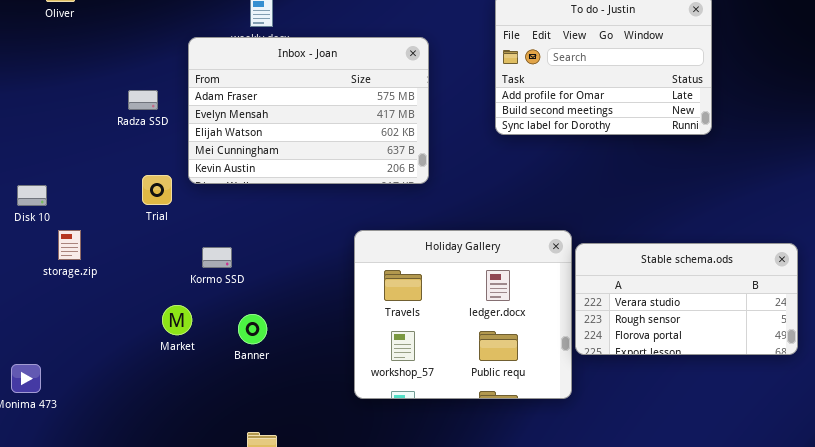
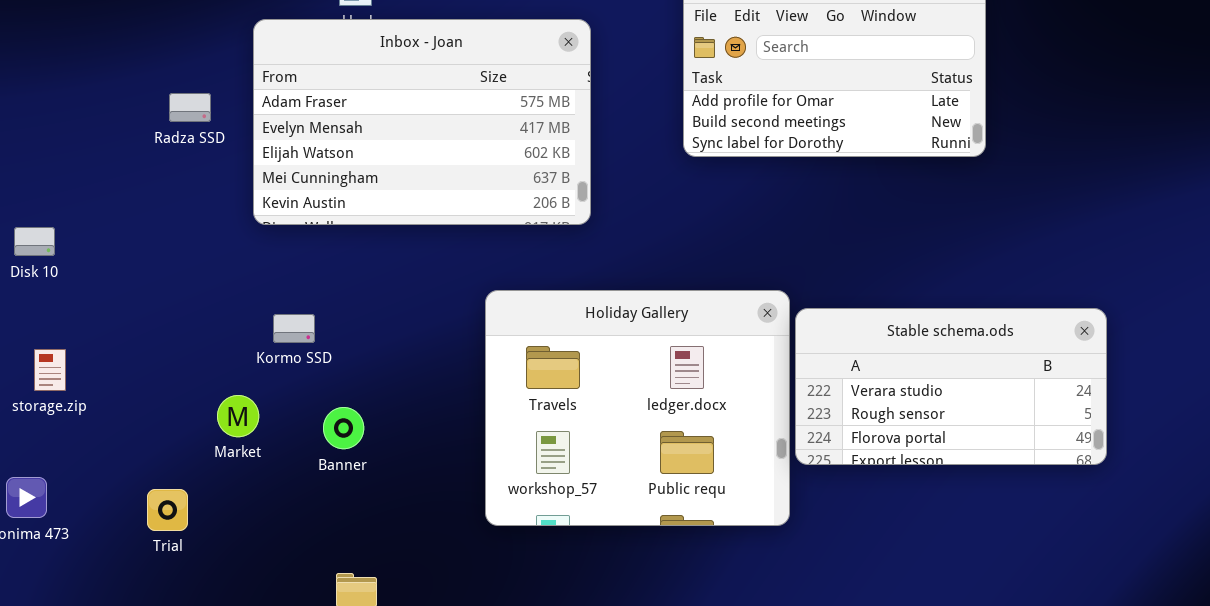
Trial: [142,175,172,205] -> [147,489,188,531], moved
storage.zip: [58,230,81,260] -> [34,349,66,391], moved

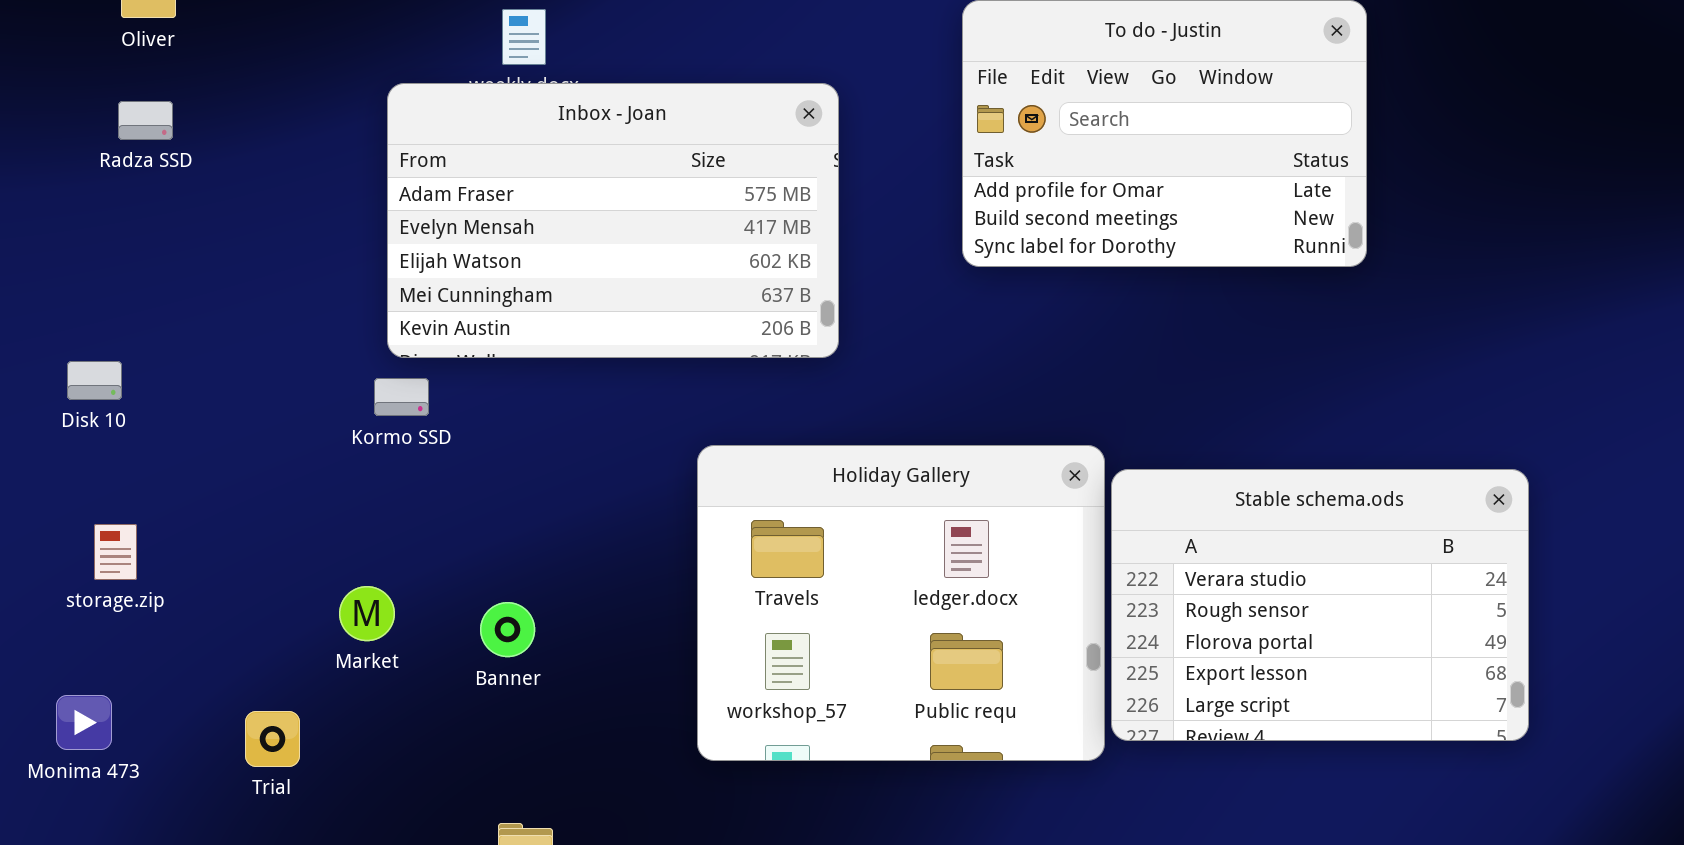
Radza SSD: [169,93,211,122] -> [118,101,173,140], moved
Stable schema.ods: [795,308,1107,465] -> [1111,469,1529,741], resized
Kormo SSD: [273,314,315,343] -> [374,378,429,416], moved

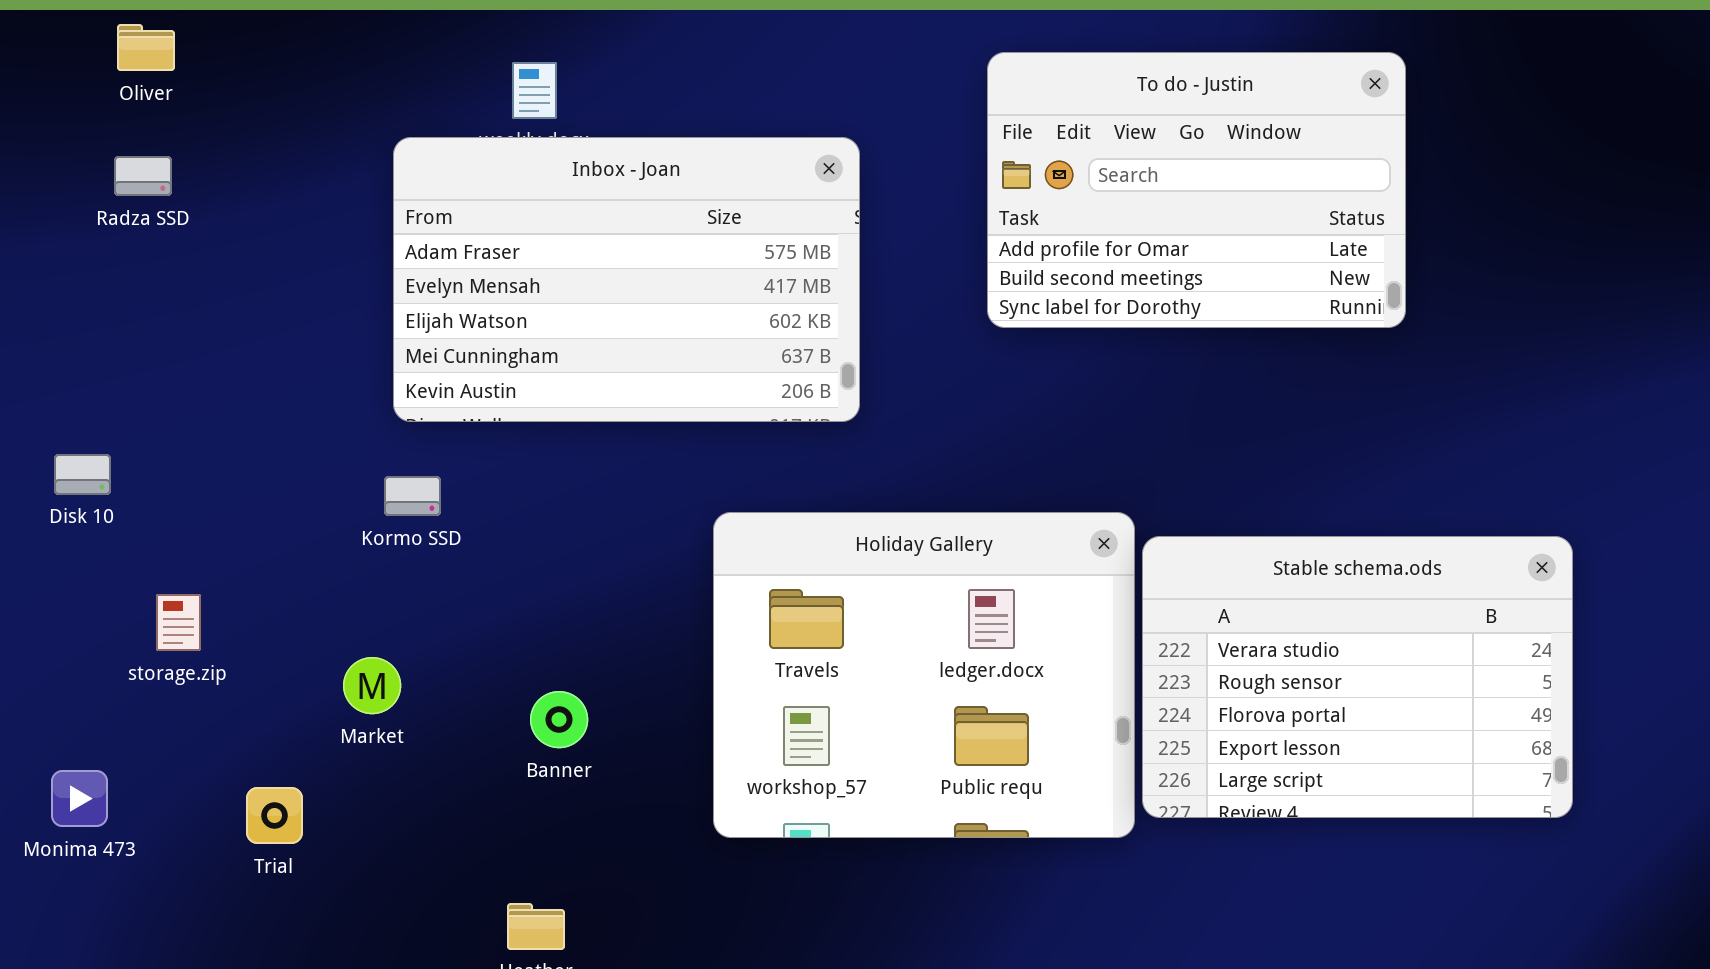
Disk 10: [67,361,122,400] -> [54,454,111,495], moved
Kormo SSD: [374,378,429,416] -> [384,476,441,516], moved
storage.zip: [94,524,137,580] -> [156,594,201,651], moved
Banner: [480,602,535,657] -> [530,691,588,748], moved

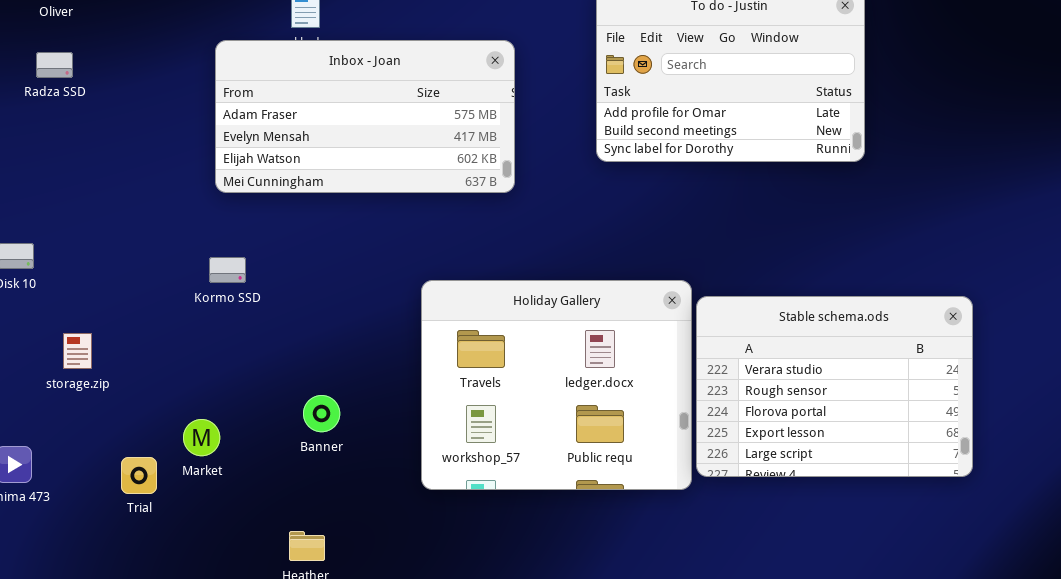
Inbox - Joan: [393,137,860,422] -> [215,40,515,193], resized
Market: [343,657,401,714] -> [183,419,220,456], moved

